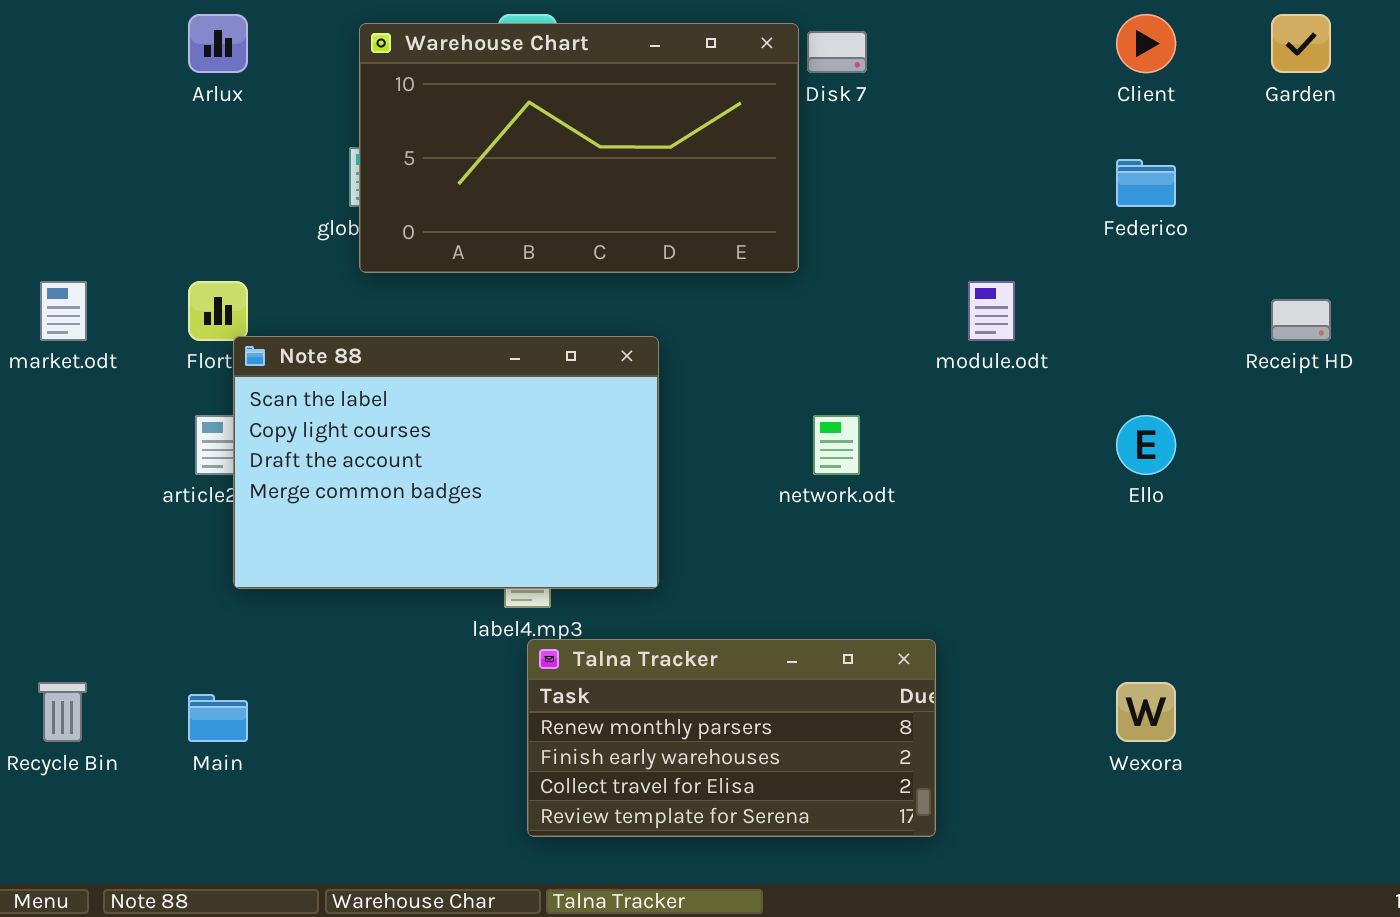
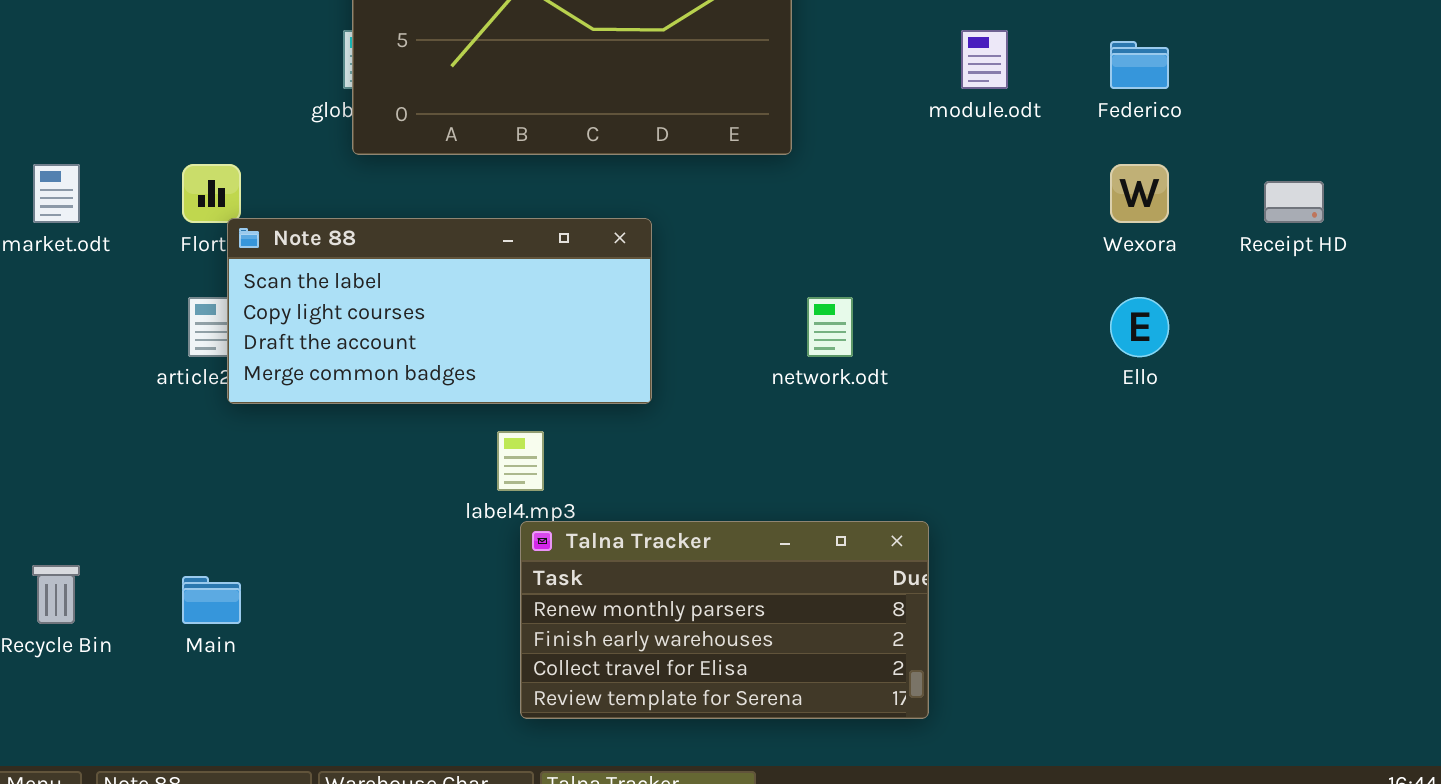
module.odt: [968,281,1015,341] -> [961,30,1008,89], moved
Note 88: [233,336,659,589] -> [227,218,652,404], resized
Wexora: [1116,682,1176,742] -> [1110,164,1169,223], moved

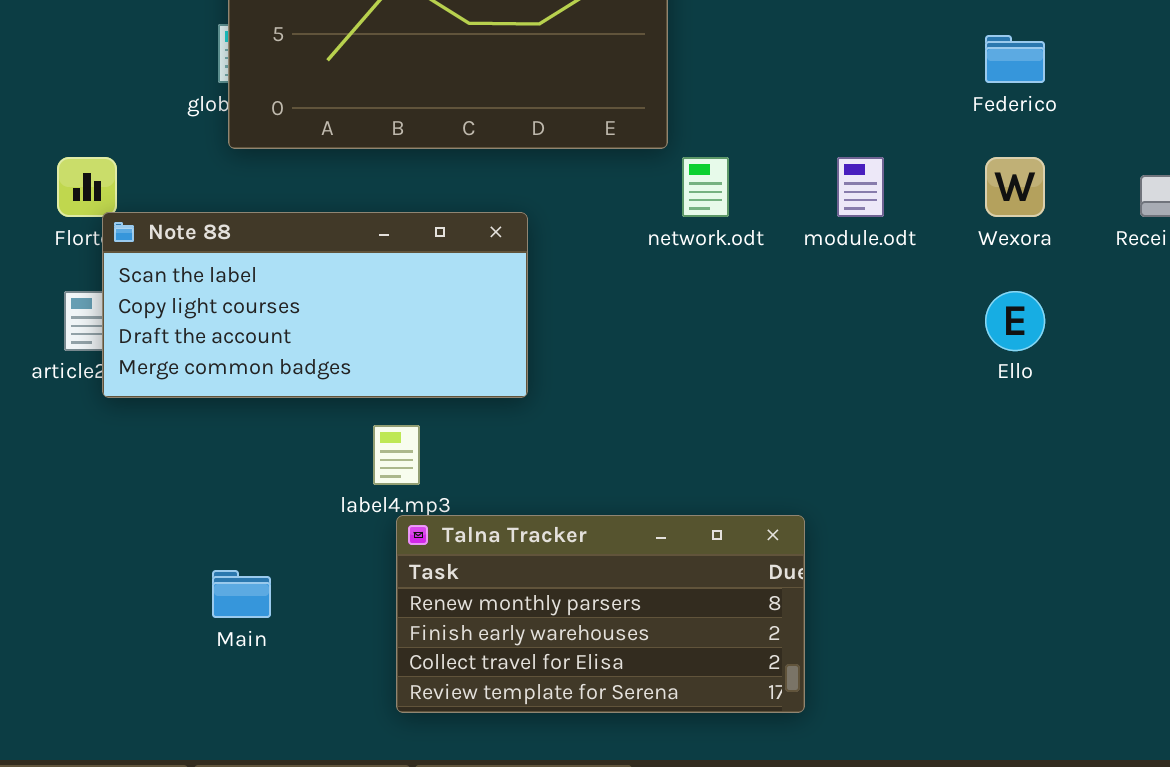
module.odt: [961,30,1008,89] -> [837,157,884,217], moved
network.odt: [807,297,853,357] -> [682,157,729,217], moved
Main: [182,576,241,624] -> [212,570,271,618], moved

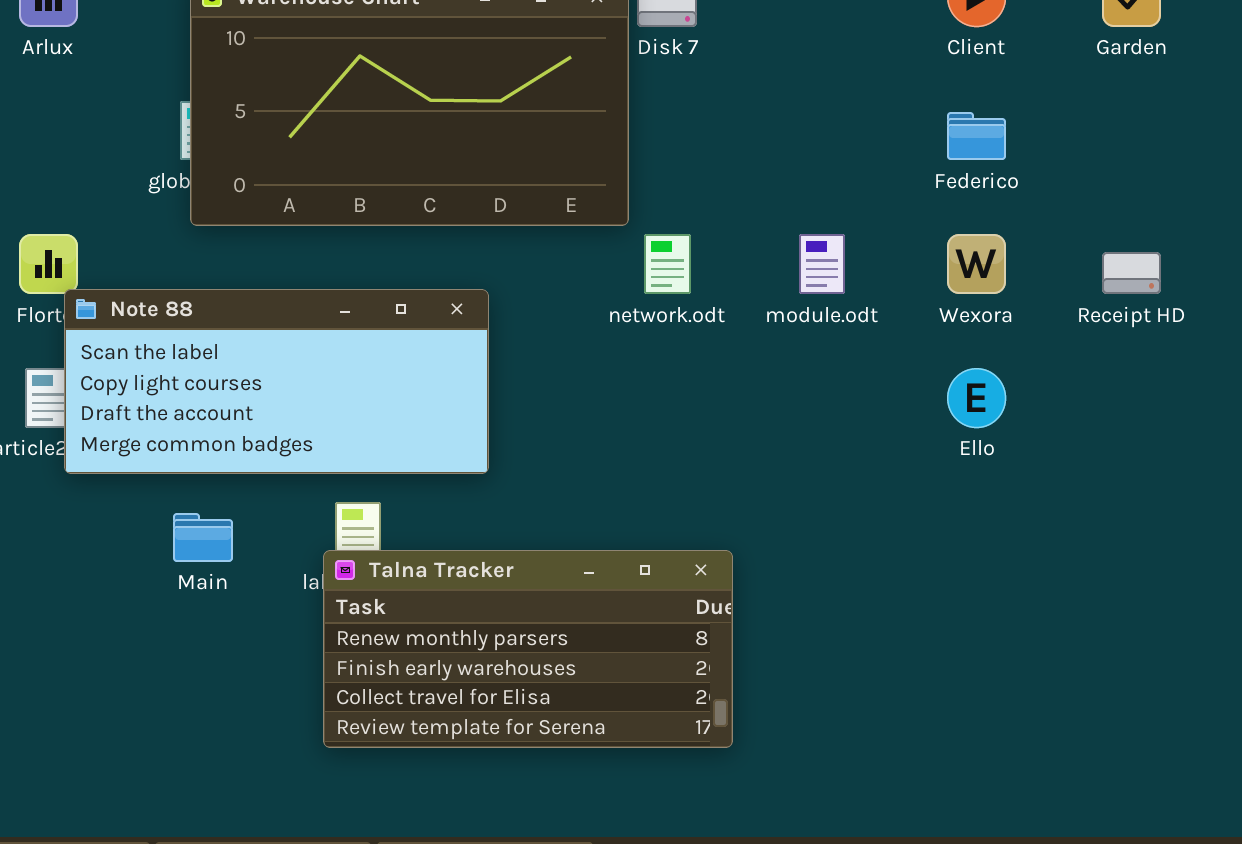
Talna Tracker: [396,515,805,713] -> [323,550,733,748], moved
Main: [212,570,271,618] -> [173,513,233,562], moved

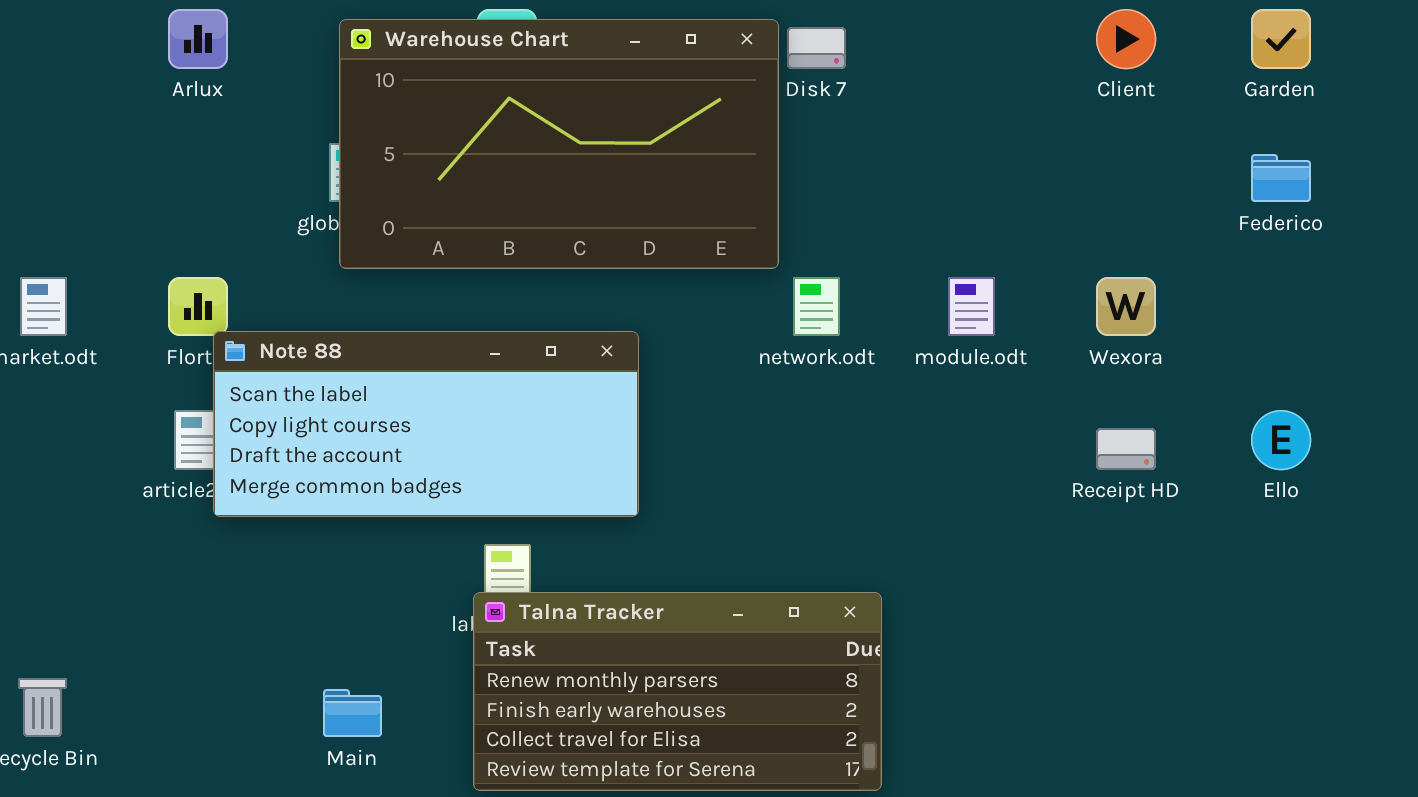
Federico: [947,112,1006,160] -> [1251,154,1311,202], moved
Receipt HD: [1102,252,1161,294] -> [1096,428,1156,470], moved
Ello: [947,368,1006,428] -> [1251,410,1311,470], moved
Main: [173,513,233,562] -> [323,689,382,737], moved

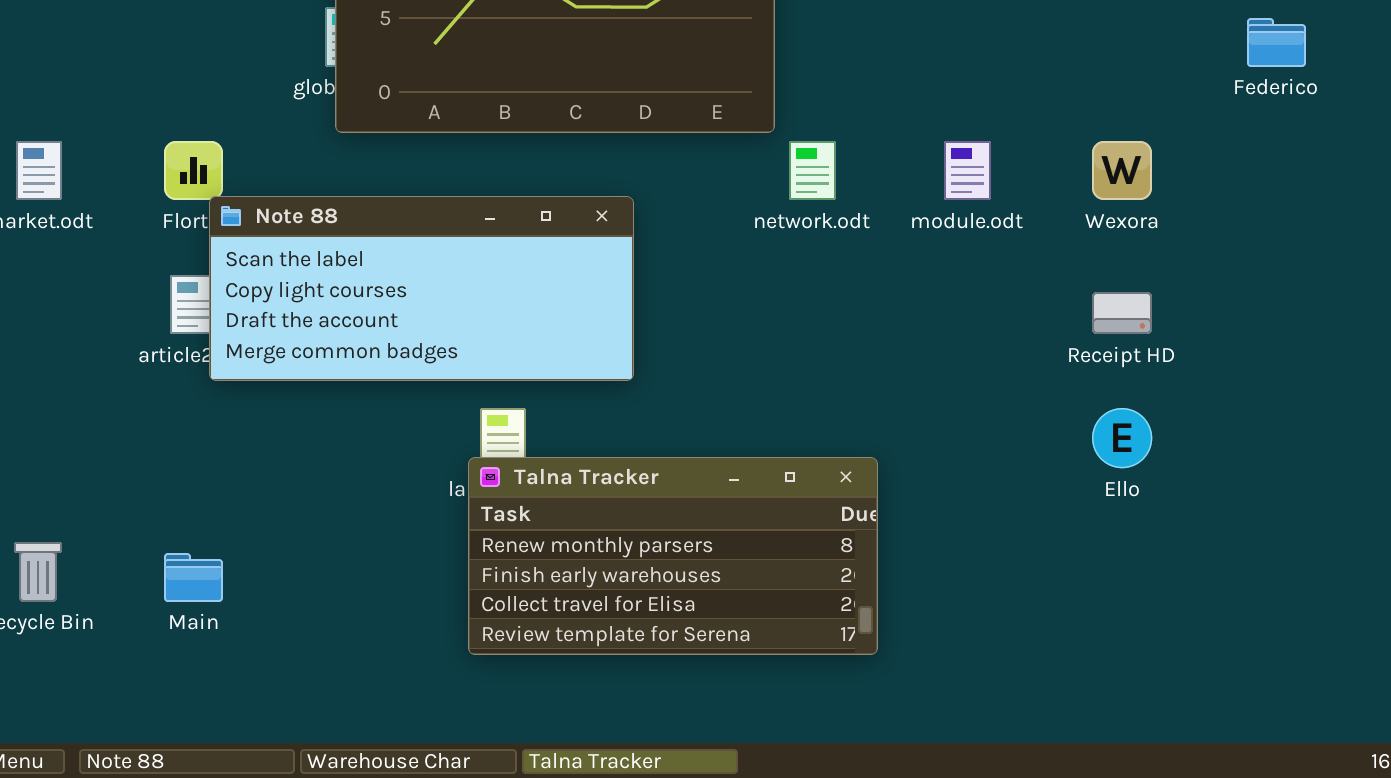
Ello: [1251,410,1311,470] -> [1092,408,1152,468], moved
Main: [323,689,382,737] -> [164,553,223,602], moved

